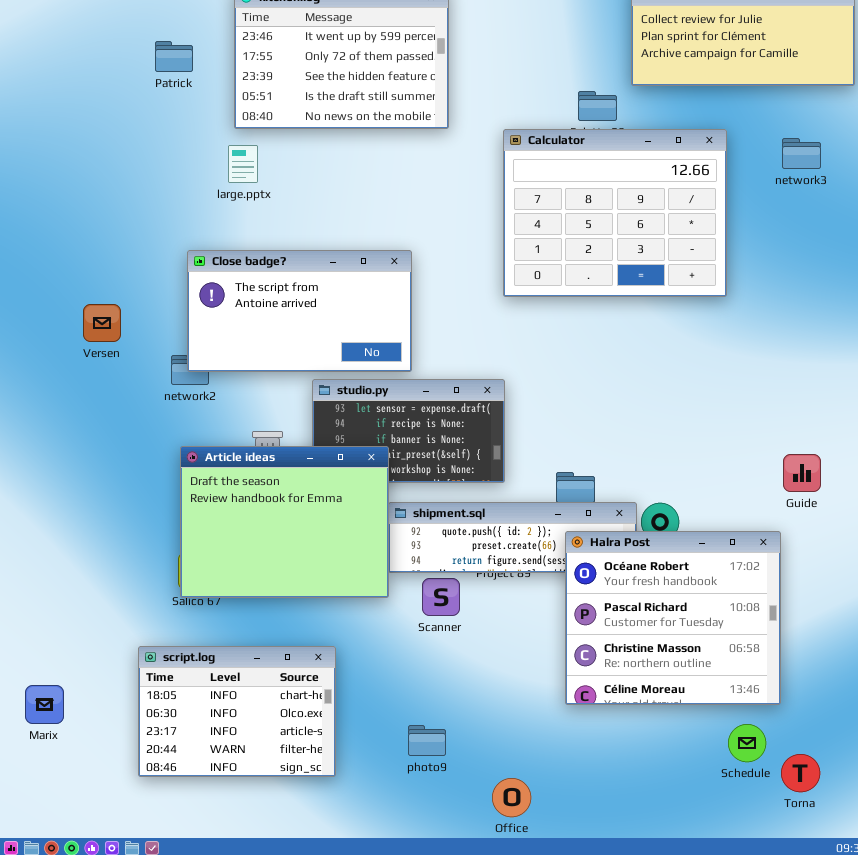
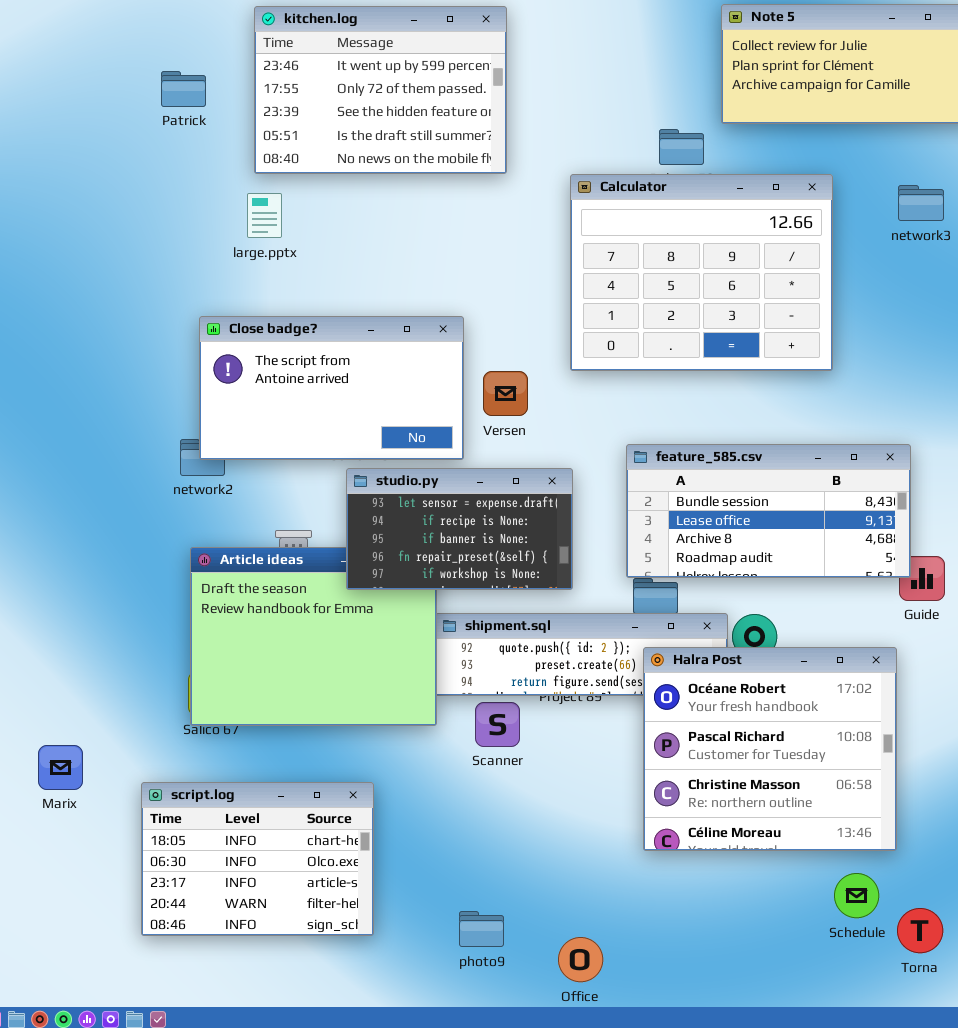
Versen: [83,304,121,342] -> [483,371,528,416], moved
feature_585.csv: none -> [626,444,911,578], opened
studio.py: [312,379,505,483] -> [346,468,573,590], raised
Marix: [25,685,64,724] -> [38,745,83,790], moved
photo9: [408,725,446,756] -> [459,911,504,947], moved

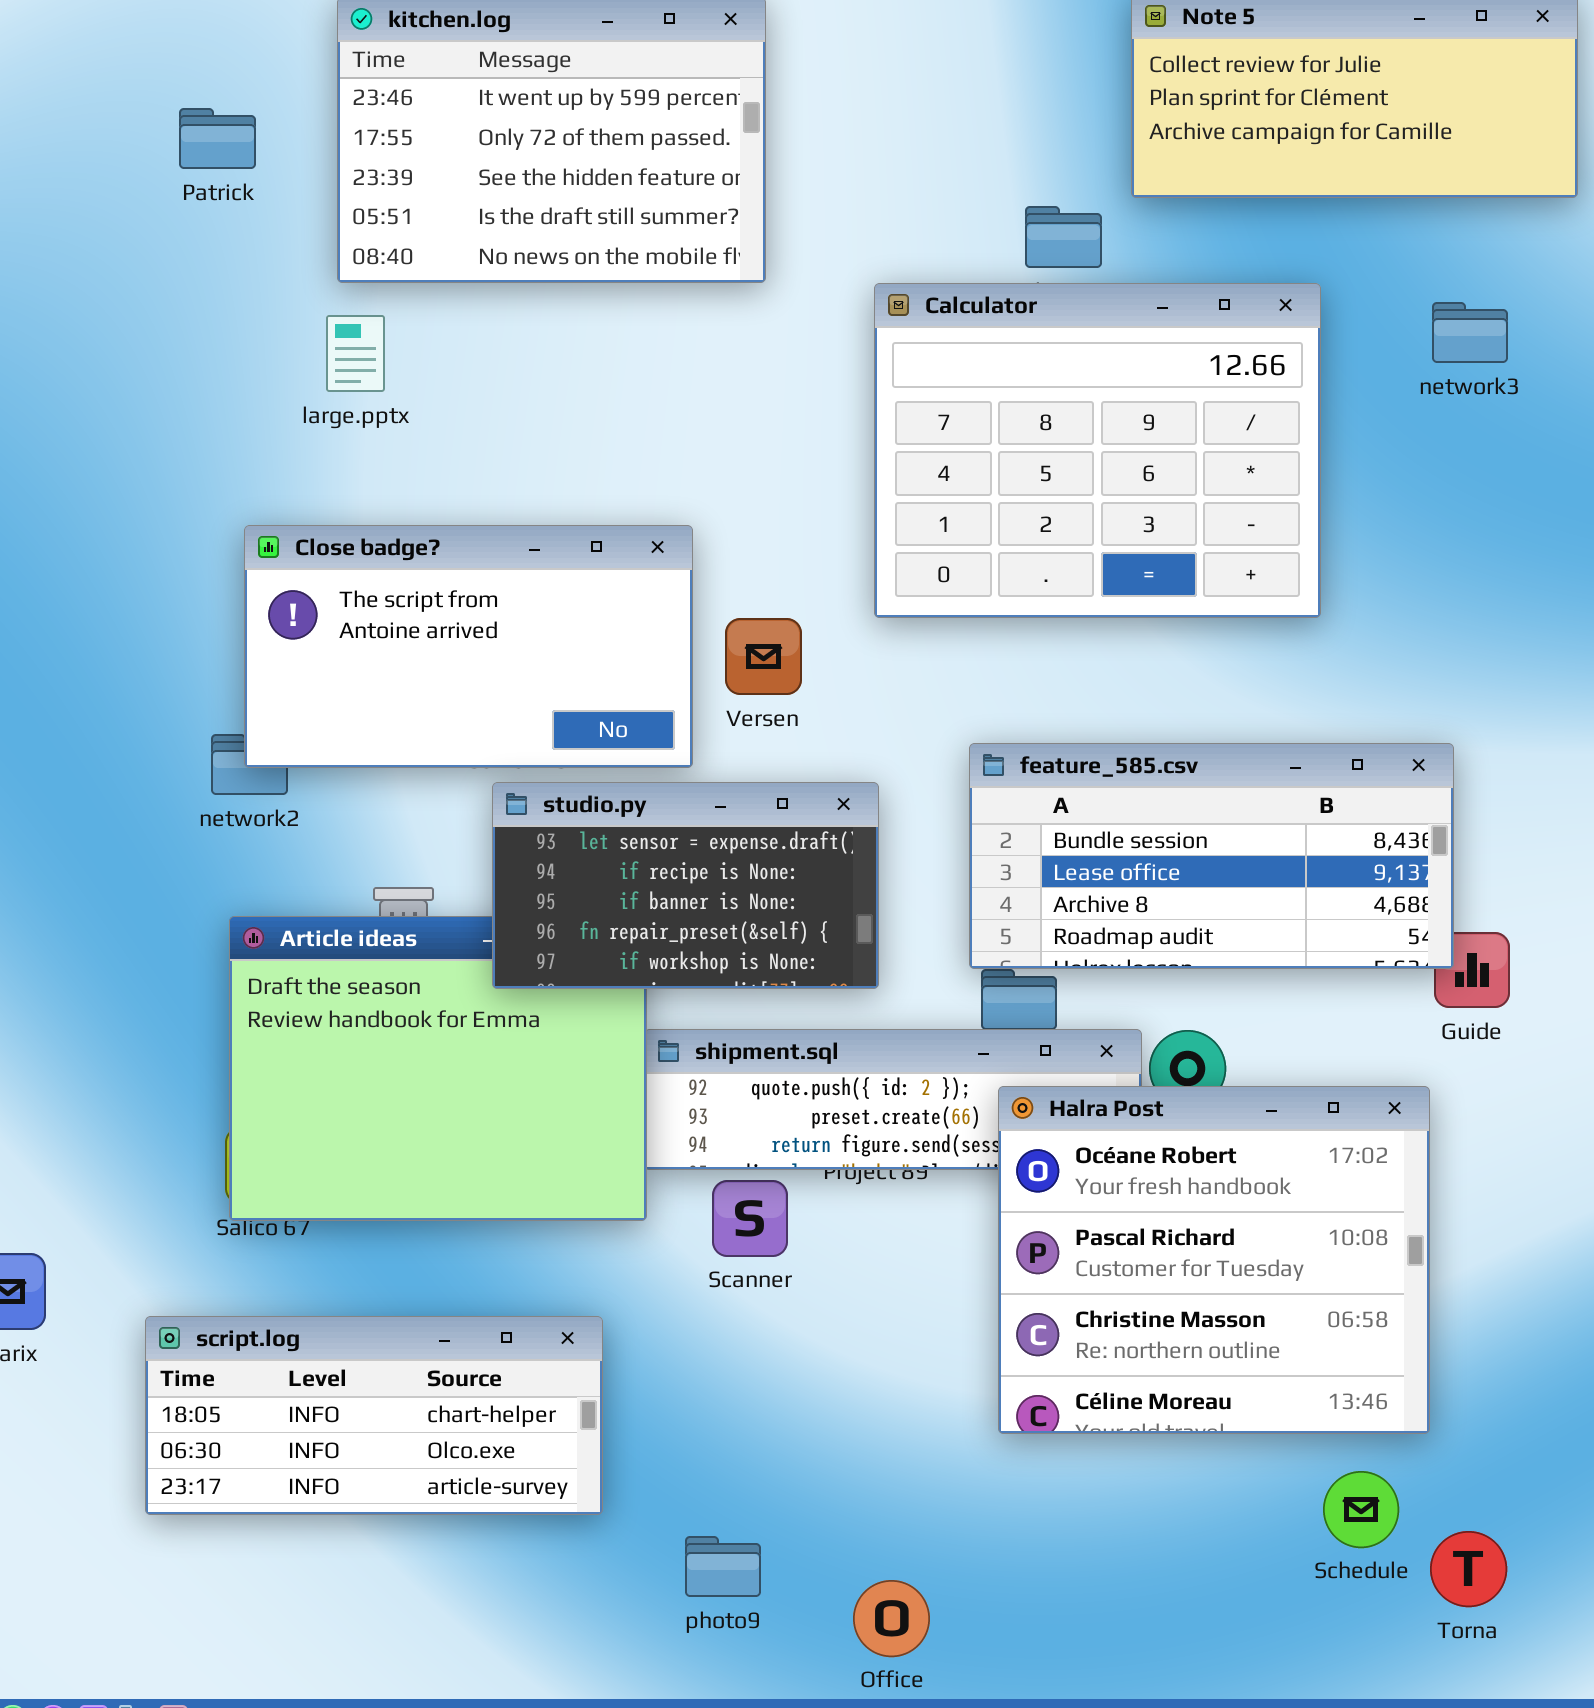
script.log: [141,782,374,936] -> [145,1316,603,1515], resized

